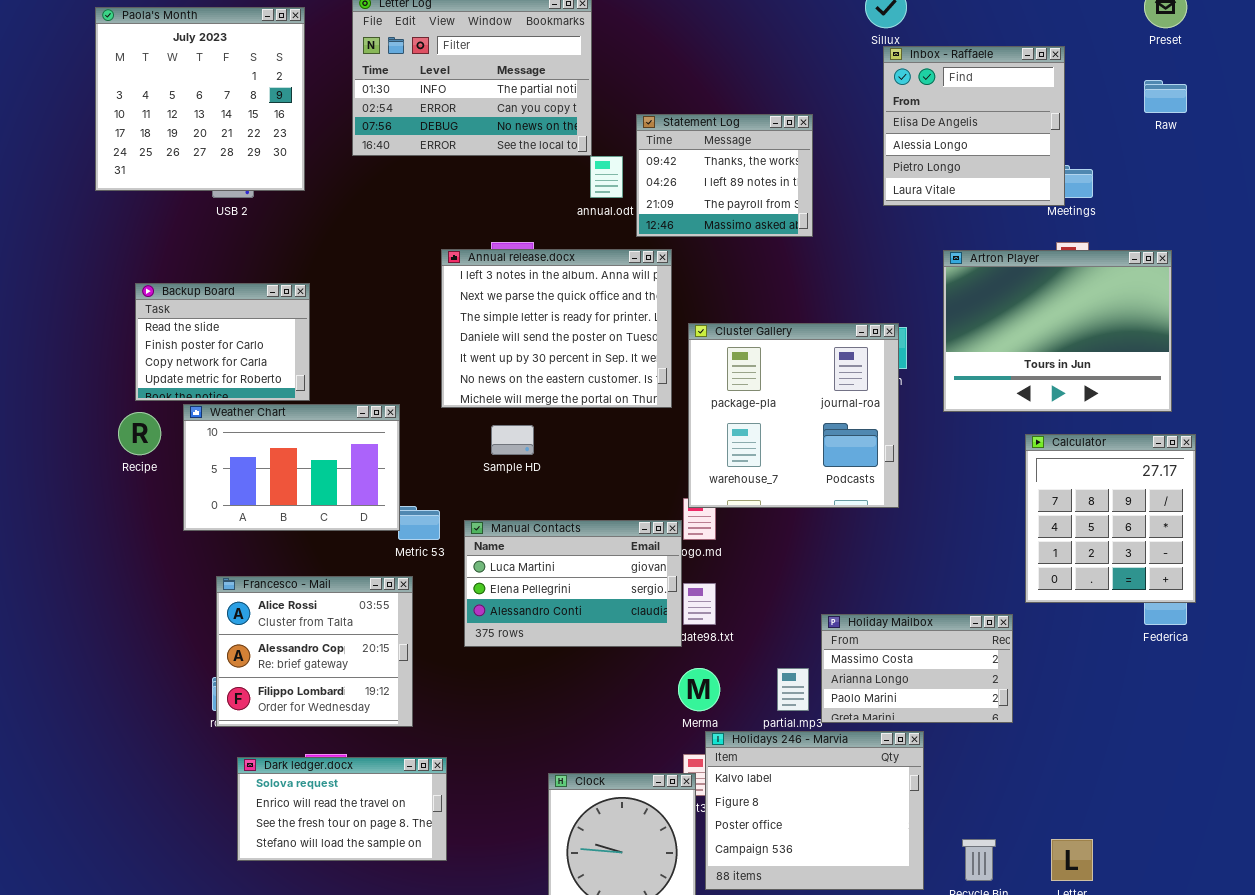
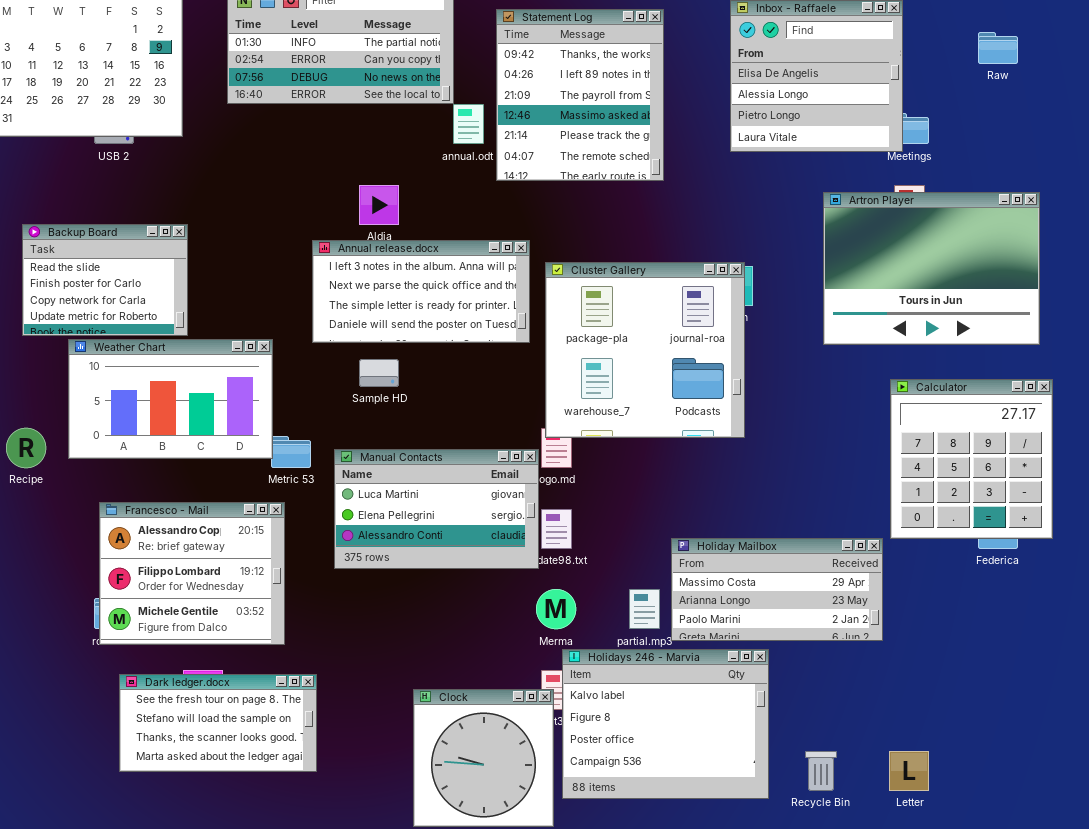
Statement Log: [636,114,813,237] -> [496,9,664,181], resized
Annual release.docx: [441,249,672,408] -> [312,240,530,343], resized
Artron Player: [943,250,1172,412] -> [823,192,1040,345], moved
Recipe: [118,412,161,455] -> [6,428,46,468], moved
Calculator: [1025,434,1196,603] -> [890,379,1053,539], moved
Francesco - Mail: [216,576,413,727] -> [99,502,285,645], scrolled down 1 row
Holiday Mailbox: [821,614,1013,723] -> [671,538,883,641], resized
Dark ledger.docx: [237,757,447,861] -> [119,674,317,772], scrolled down 2 rows

